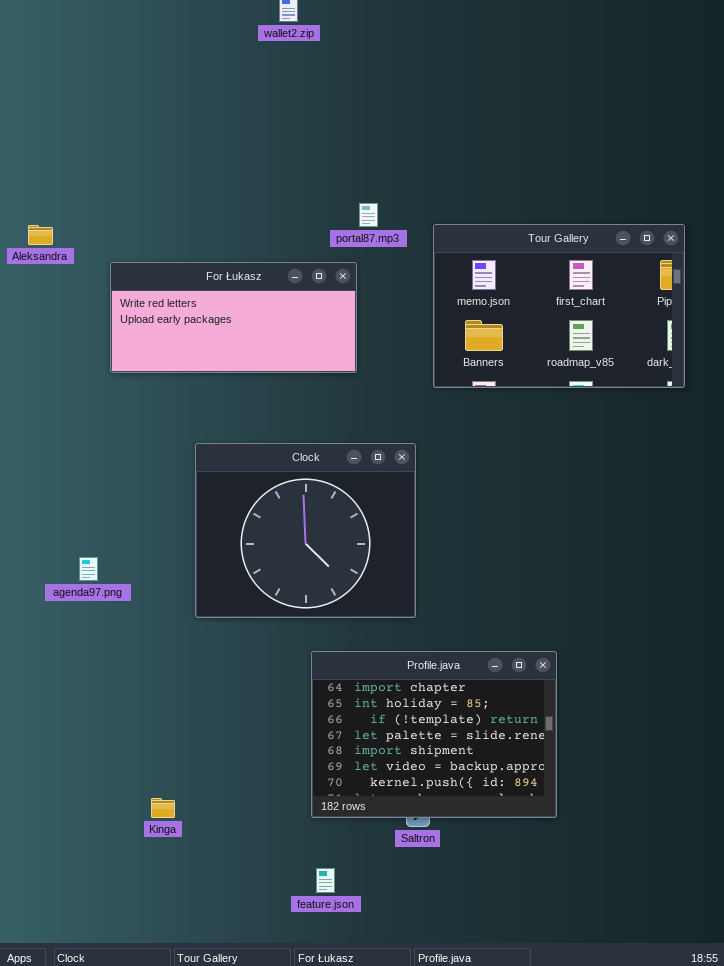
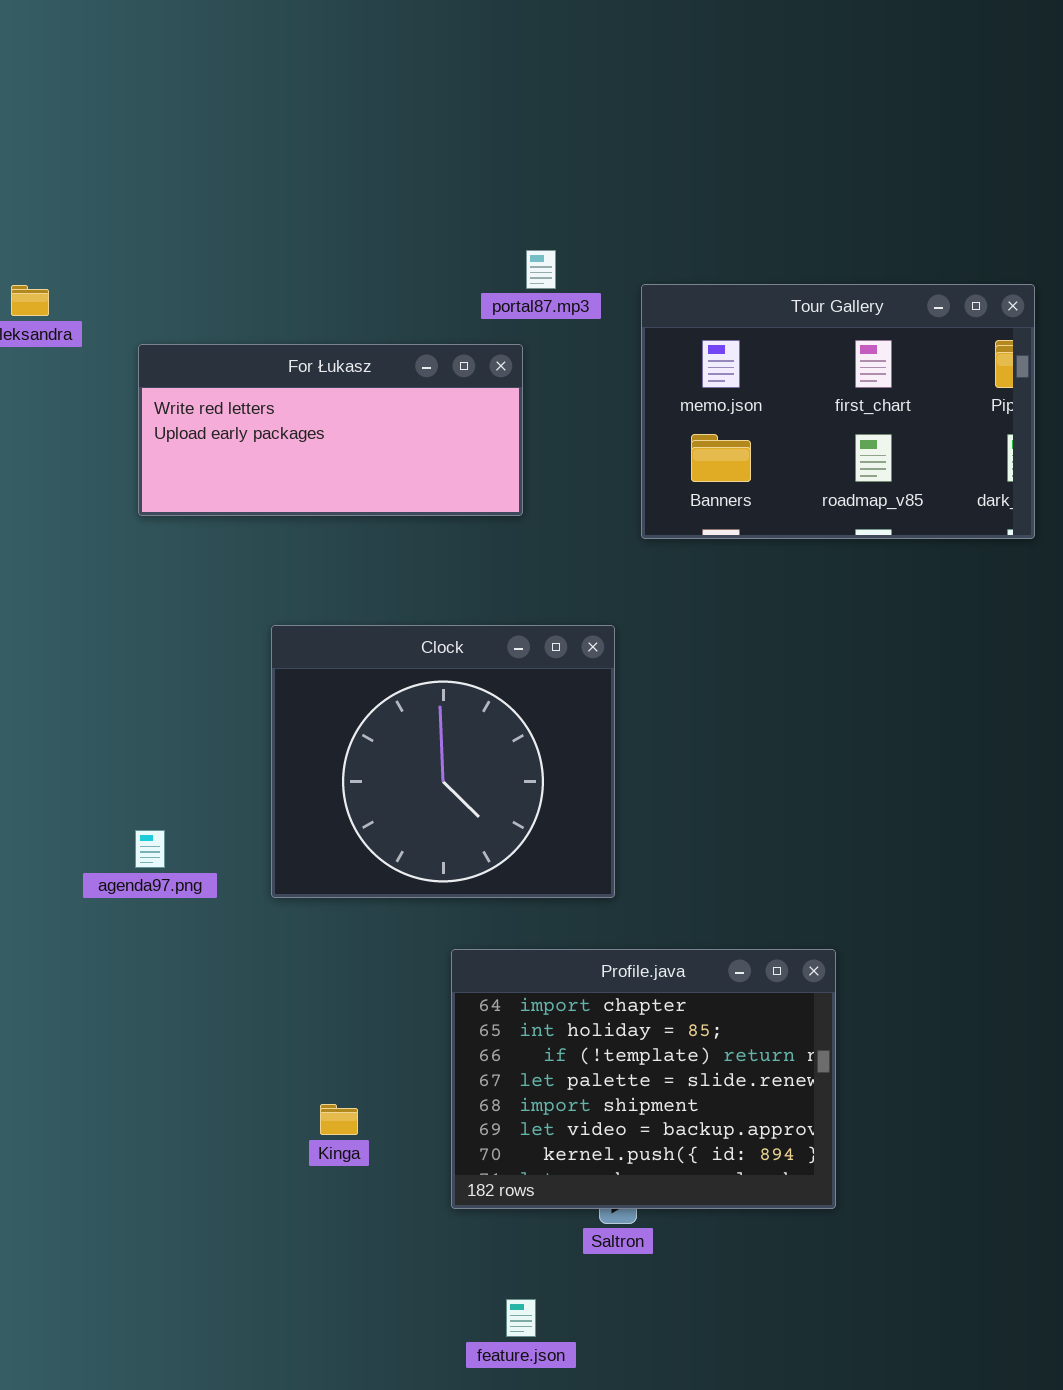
agenda97.png: [79,557,98,581] -> [135,830,165,868], moved
Kinga: [151,798,175,818] -> [320,1104,358,1135], moved
feature.json: [316,868,335,893] -> [506,1299,536,1337], moved

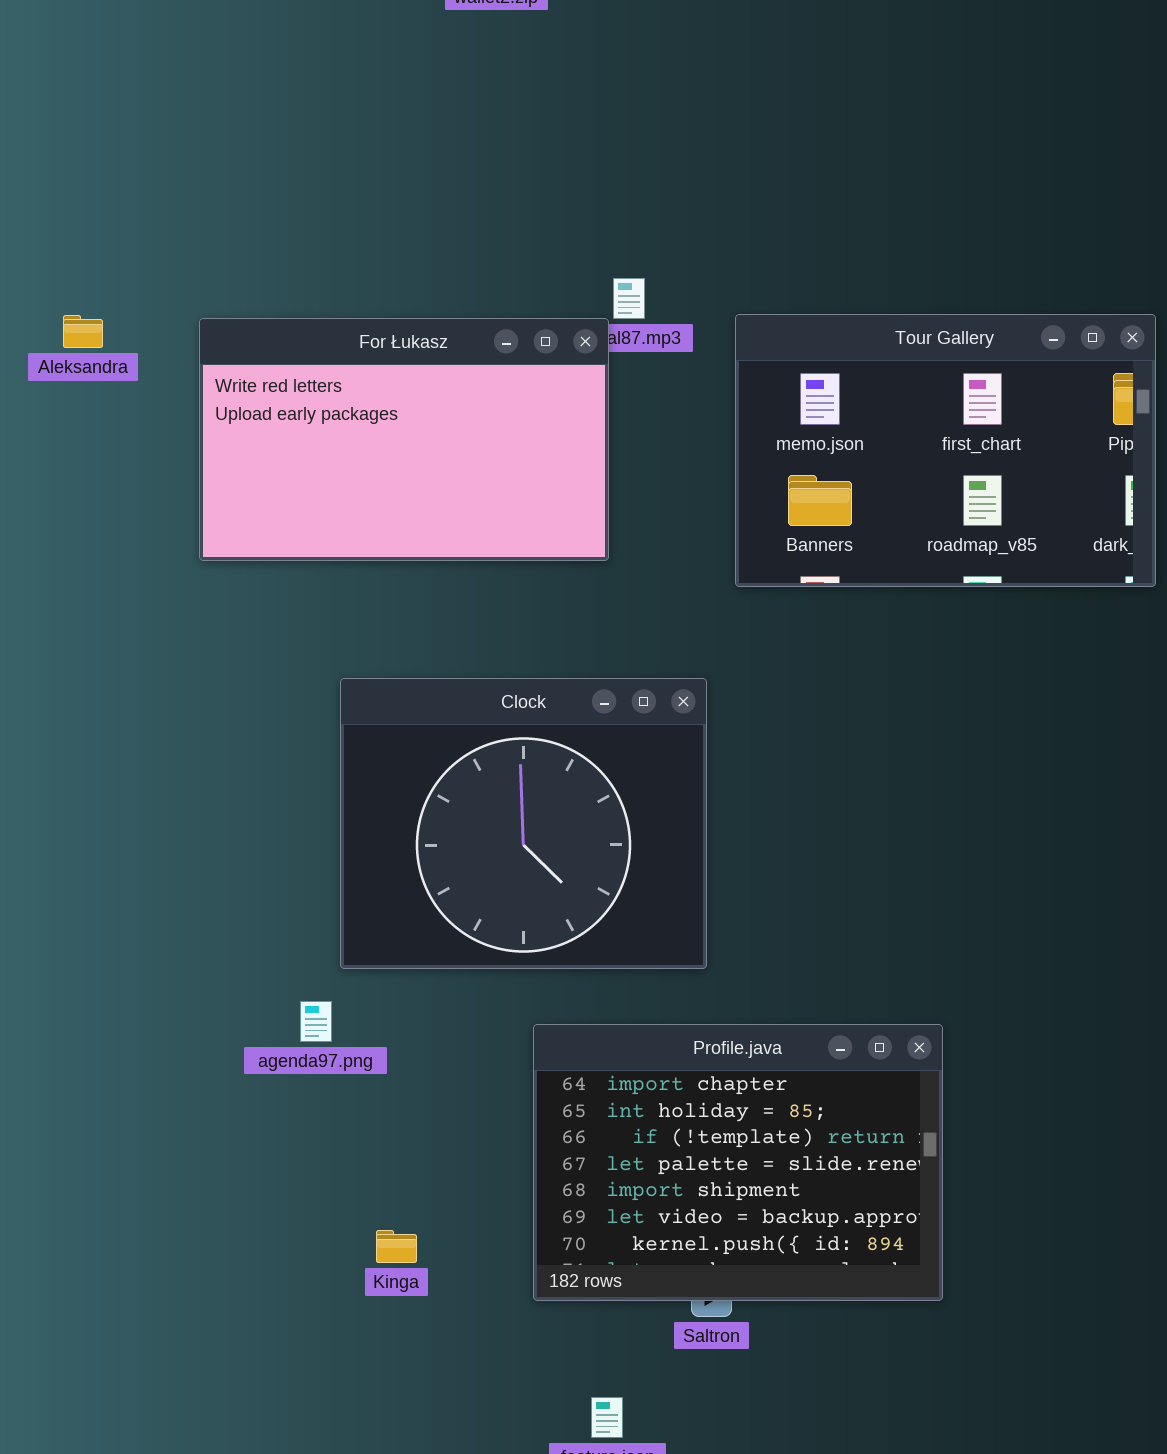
For Łukasz: [138,344,523,516] -> [199,318,609,561], resized
agenda97.png: [135,830,165,868] -> [300,1001,332,1042], moved
Kinga: [320,1104,358,1135] -> [376,1230,417,1263], moved

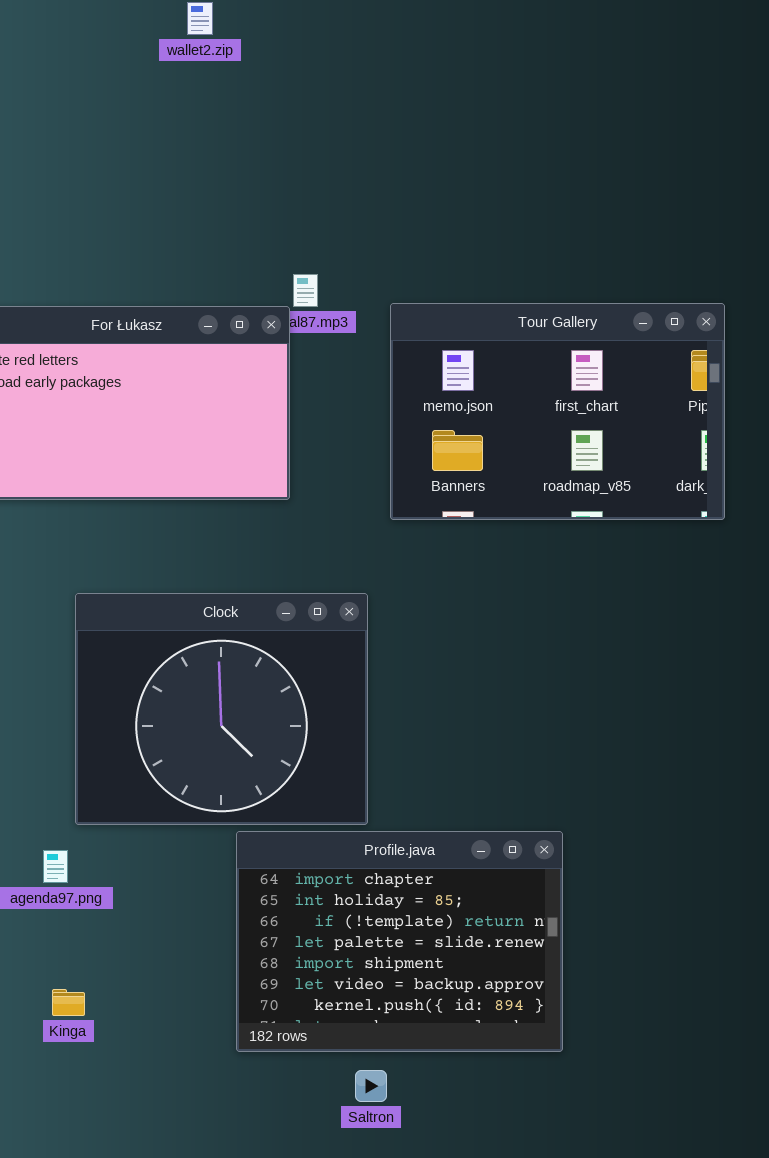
Profile.java: [533,1024,943,1301] -> [236,831,563,1052], moved
Kinga: [376,1230,417,1263] -> [52,989,85,1016], moved

